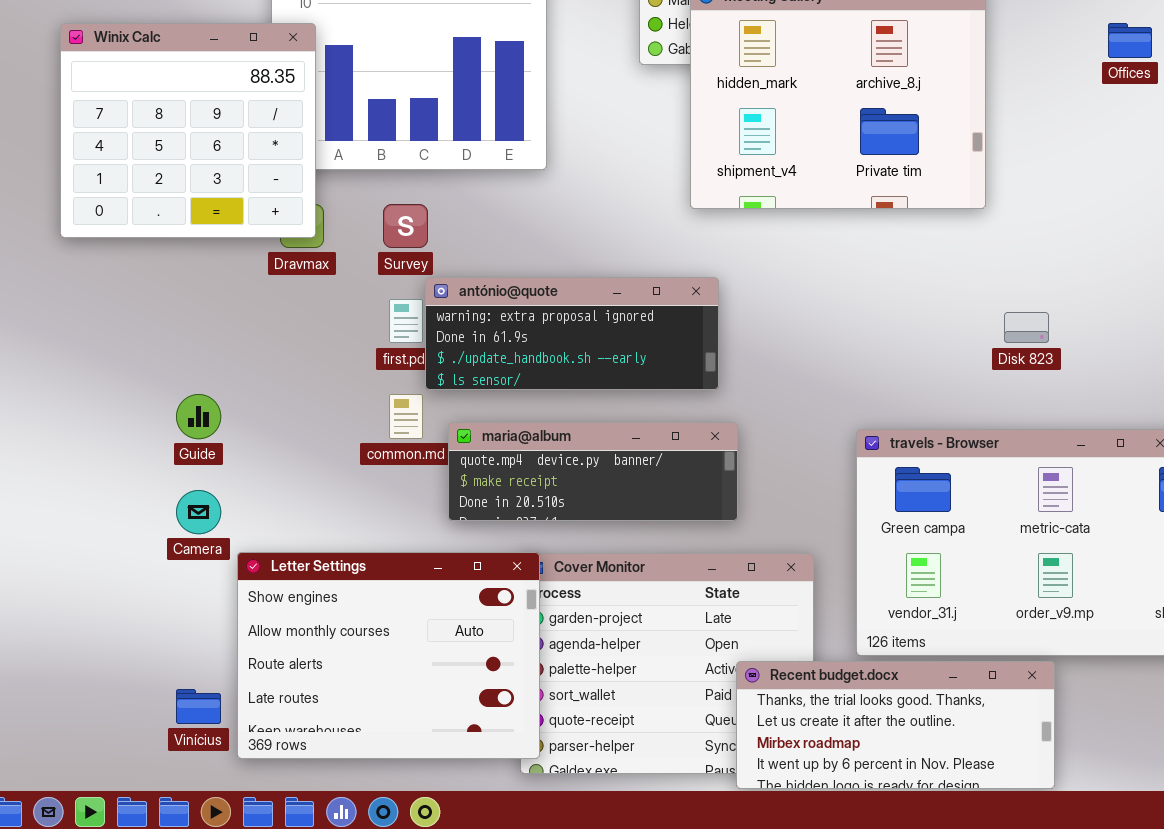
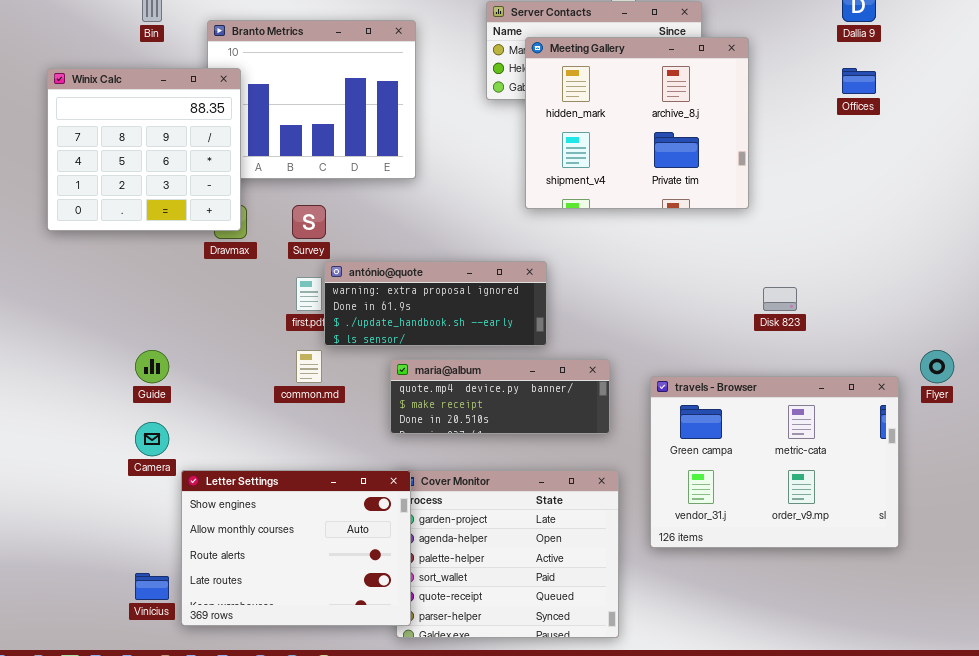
maria@album: [448,422,738,521] -> [390,359,610,434], moved
Recent budget.docx: [736,661,1055,789] -> none, closed

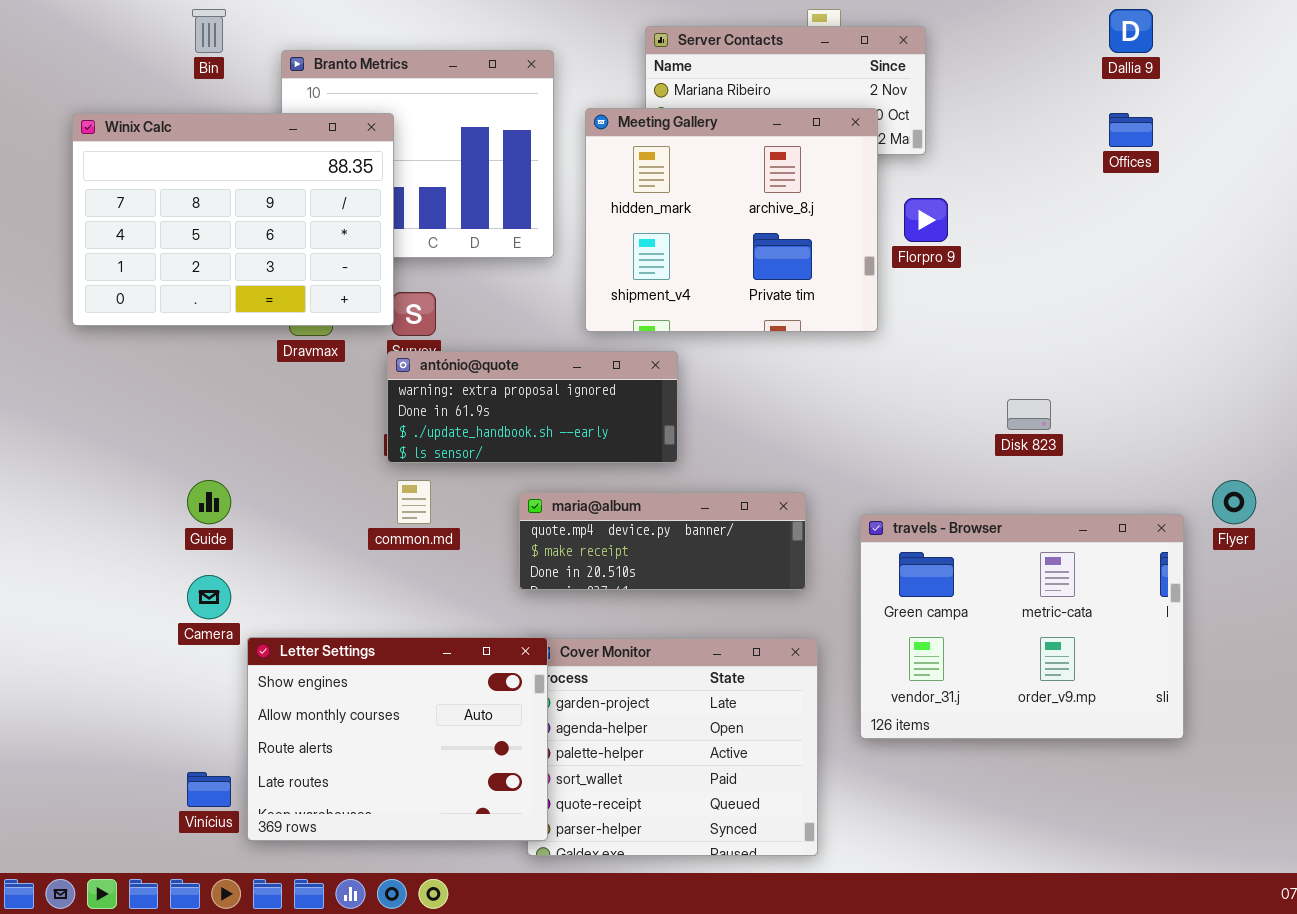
Meeting Gallery: [525,37,749,209] -> [585,108,878,332], moved
Winix Calc: [47,68,241,231] -> [72,113,394,326], resized
antónio@quote: [324,261,547,346] -> [387,351,678,463], moved

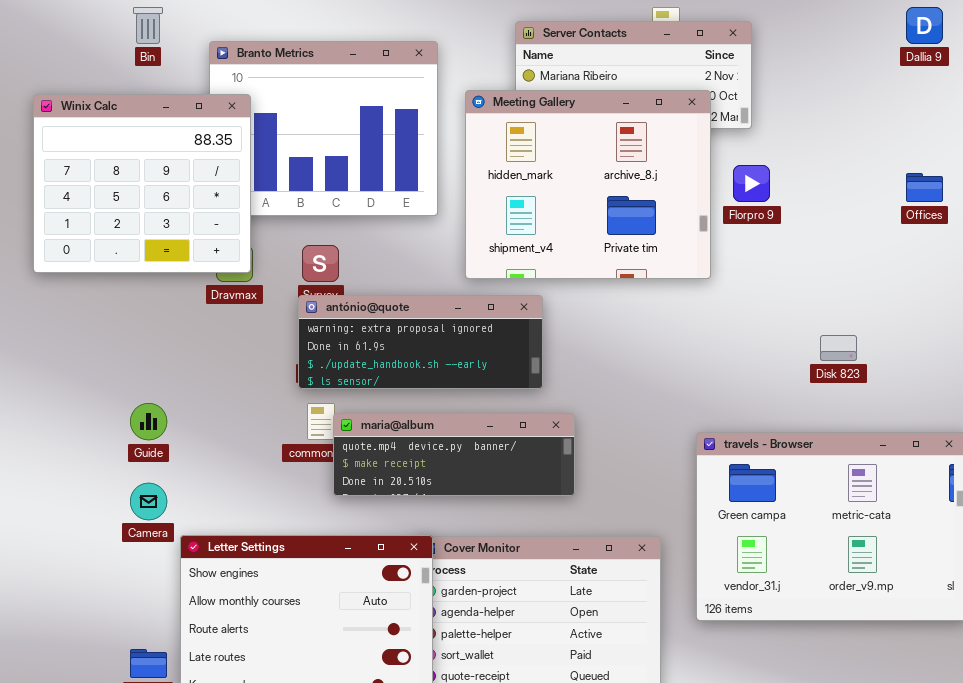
Winix Calc: [72,113,394,326] -> [33,94,251,273], resized
Offices: [1109,113,1153,147] -> [906,173,943,202], moved
maria@album: [519,492,806,590] -> [333,413,575,496], moved

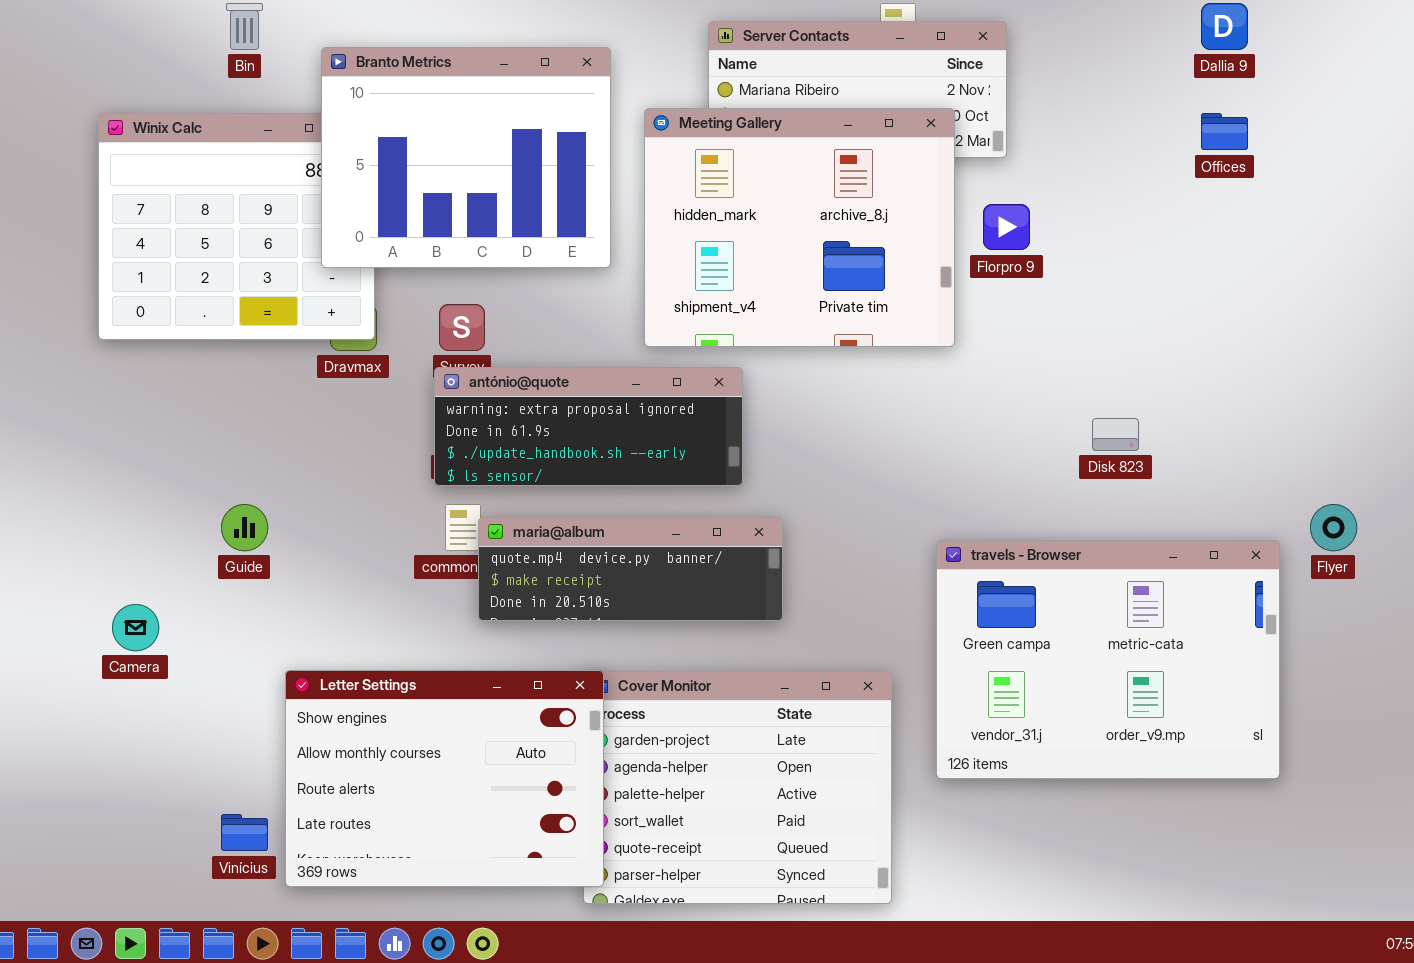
Branto Metrics: [209,41,438,216] -> [321,47,611,268], raised
Offices: [906,173,943,202] -> [1201,113,1248,150], moved
Camera: [130,483,167,520] -> [112,604,159,651], moved

